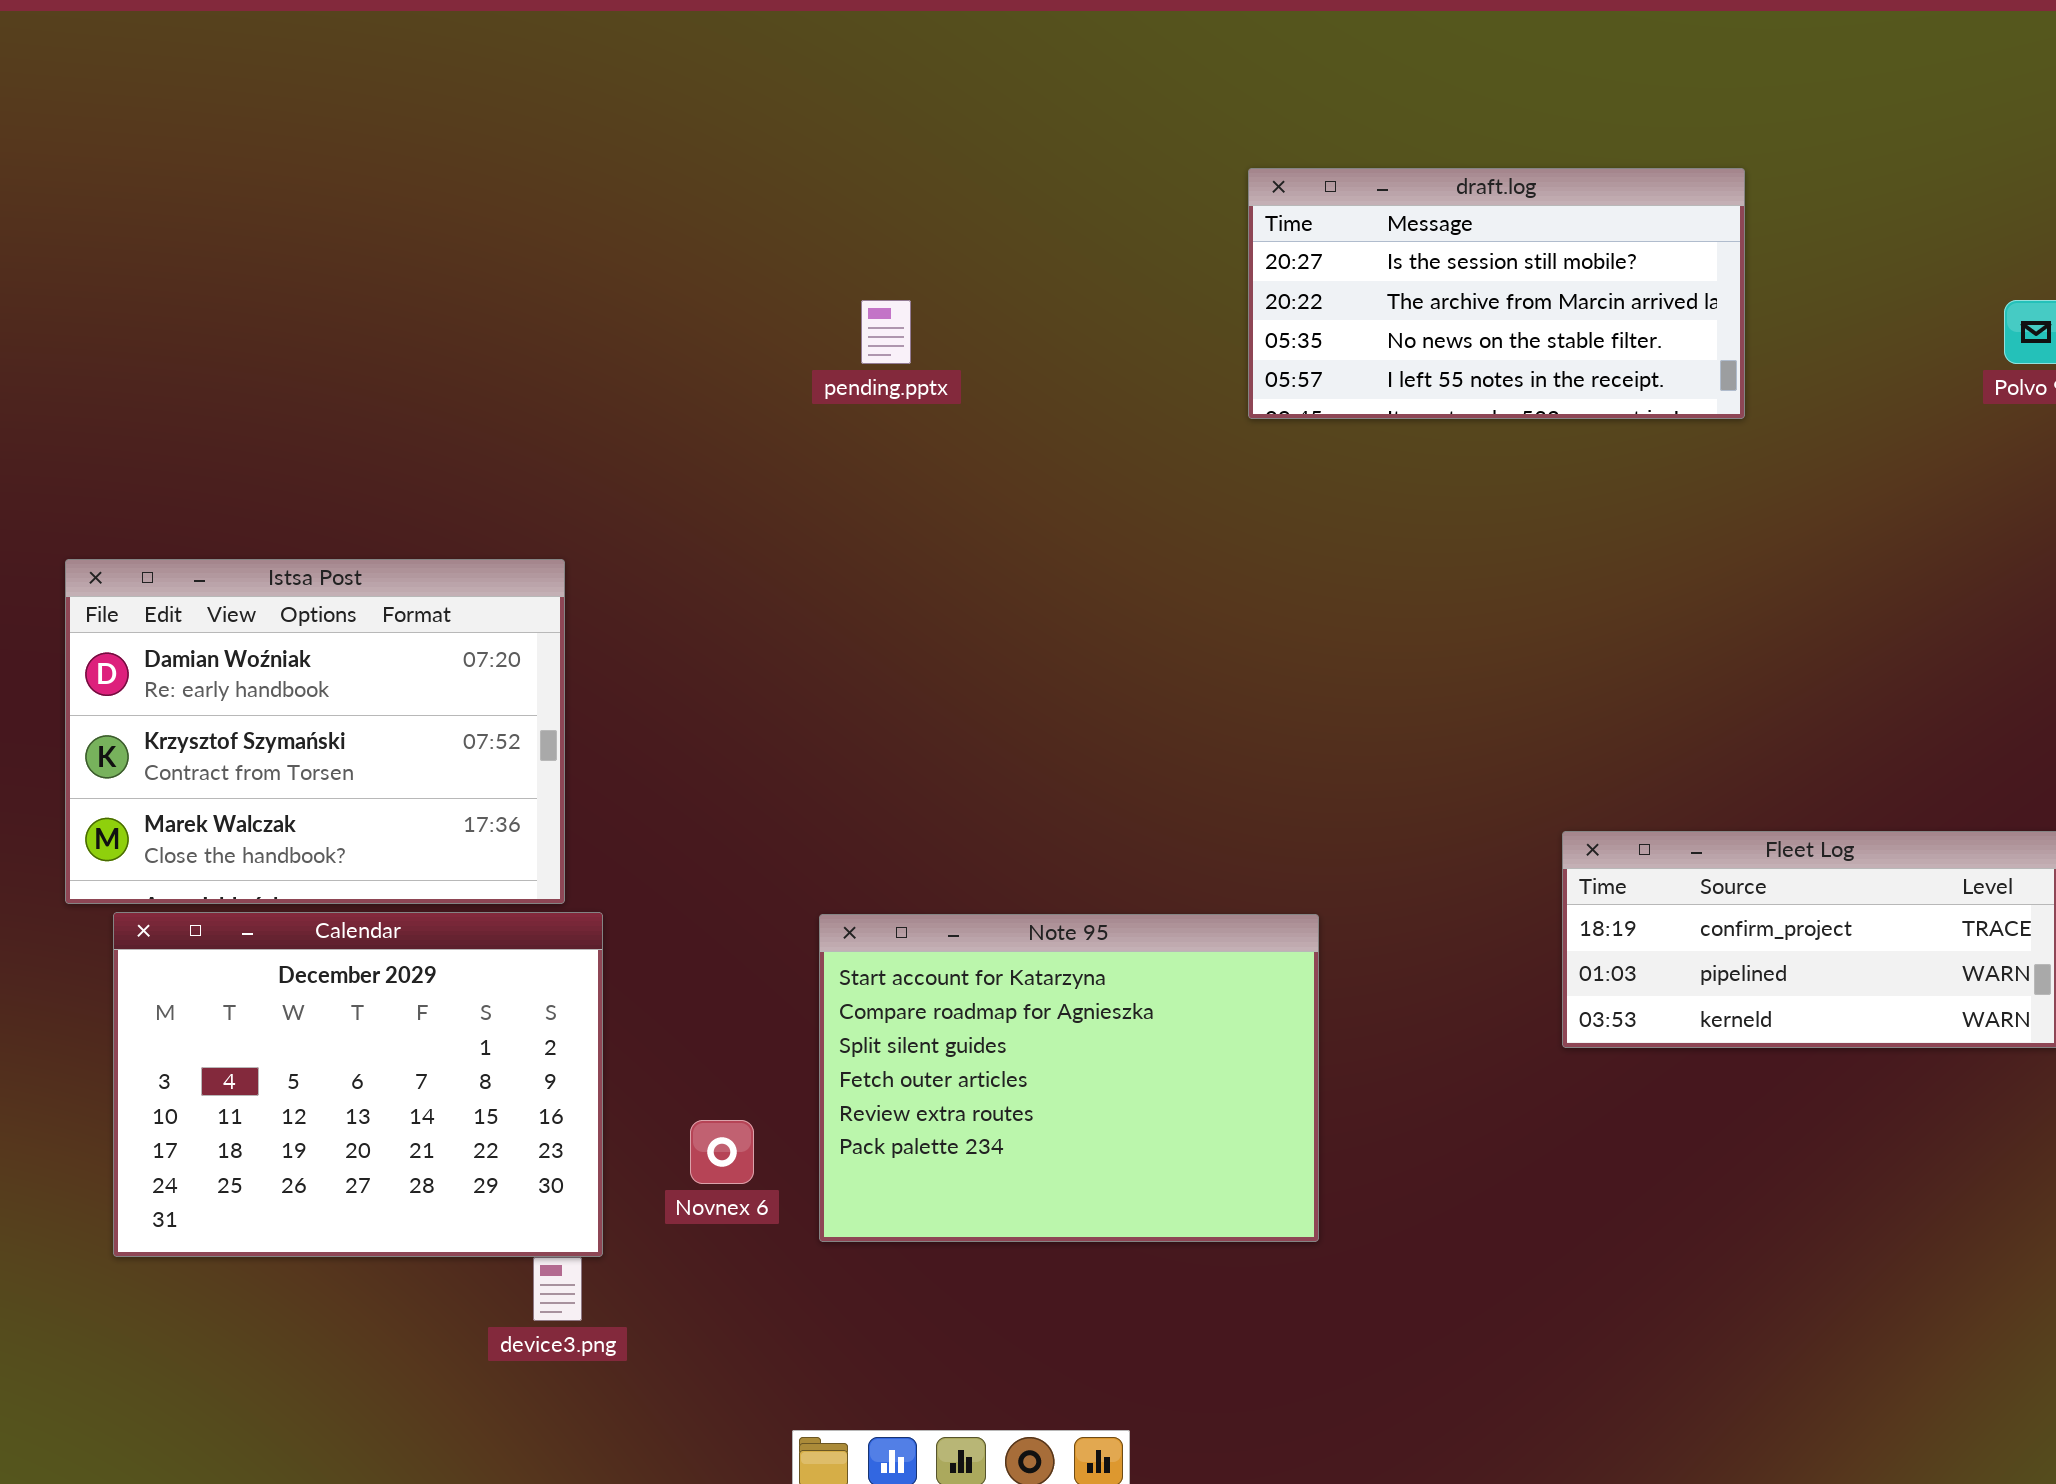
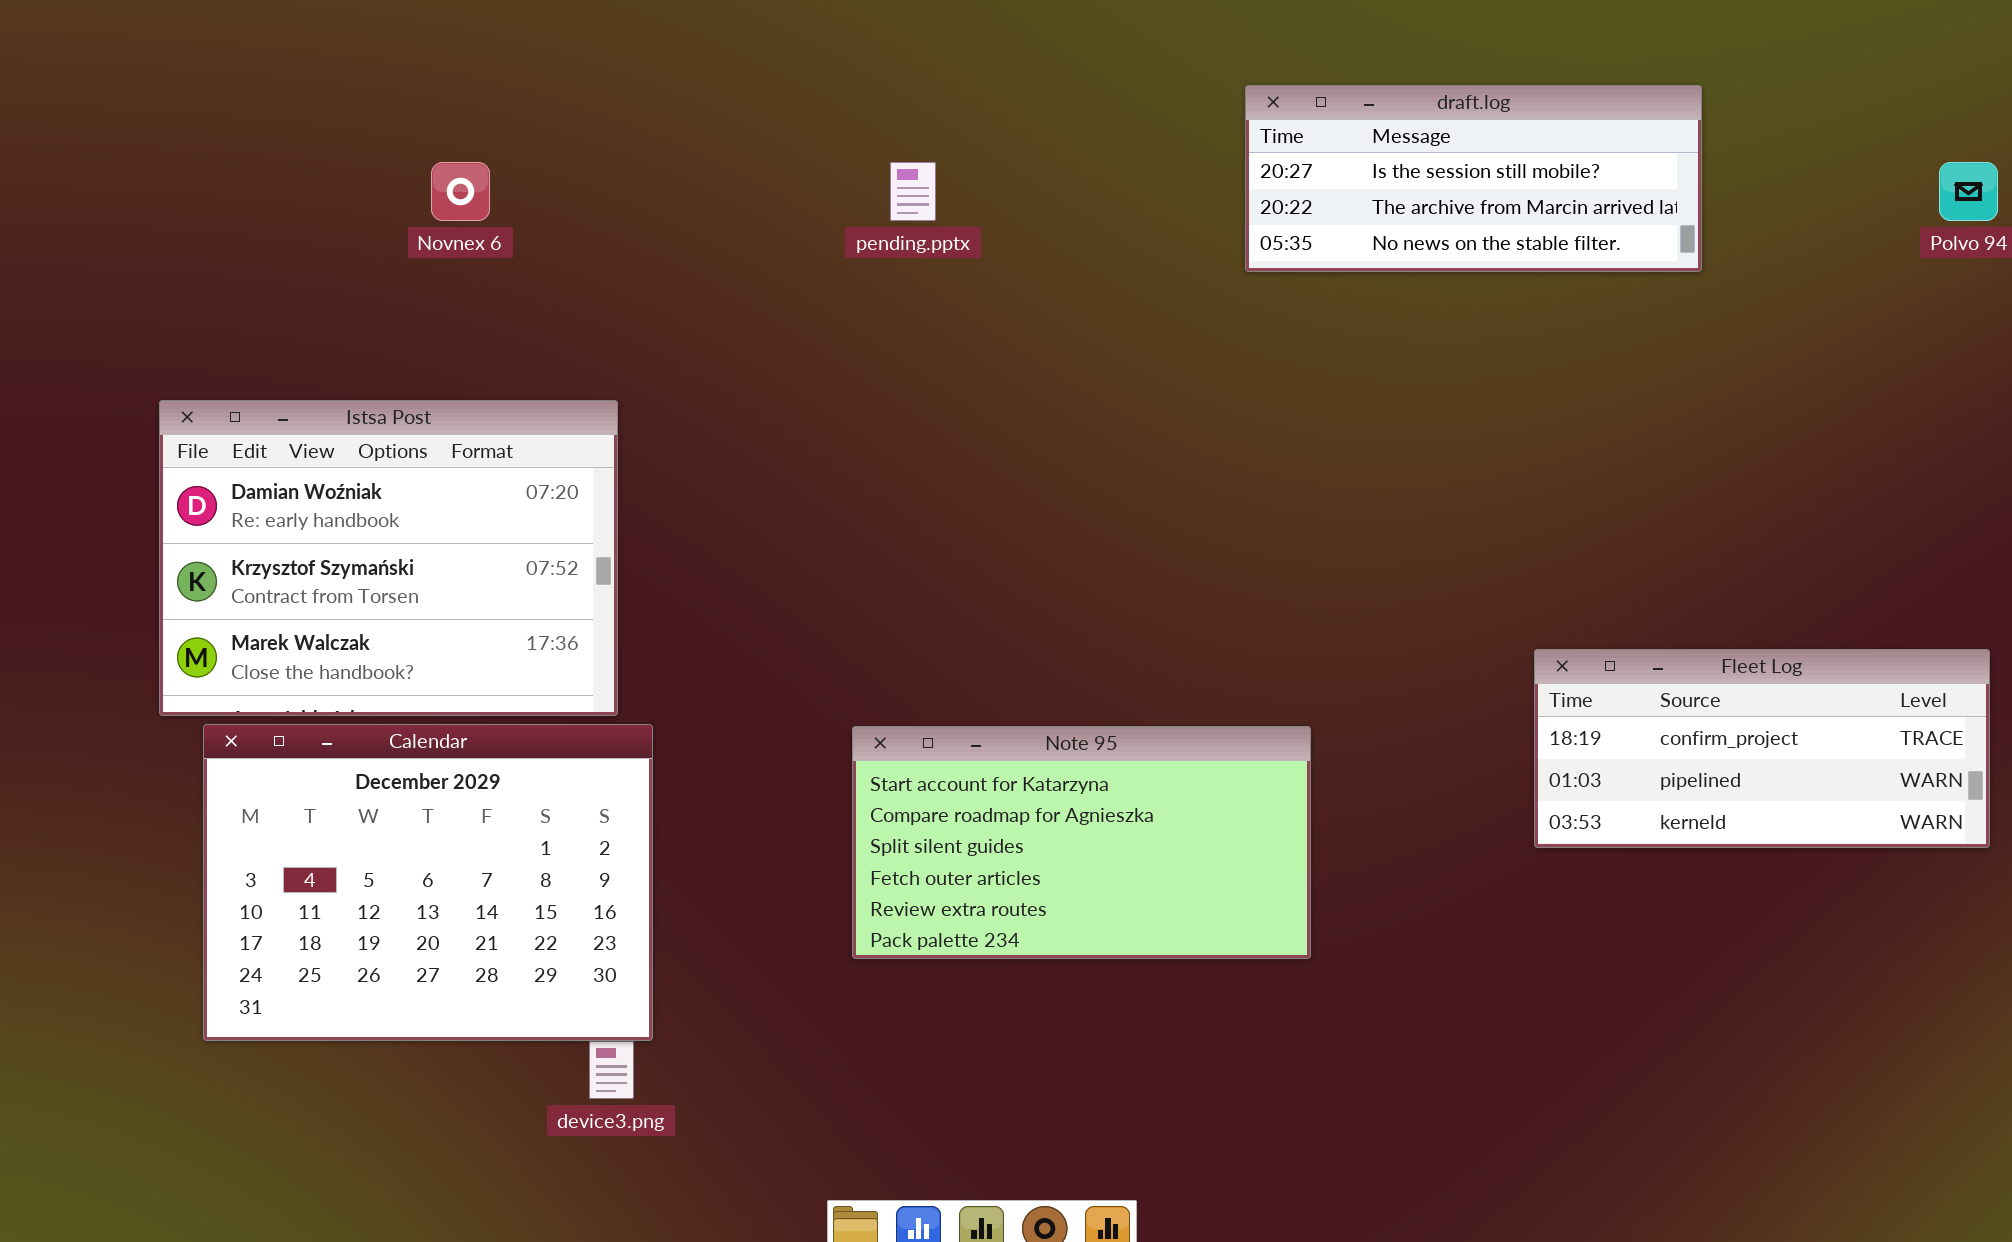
draft.log: [1248,168,1745,419] -> [1245,85,1702,272], resized
Note 95: [819,914,1319,1242] -> [852,726,1311,959], resized
Novnex 6: [690,1120,754,1184] -> [431,162,490,221], moved

